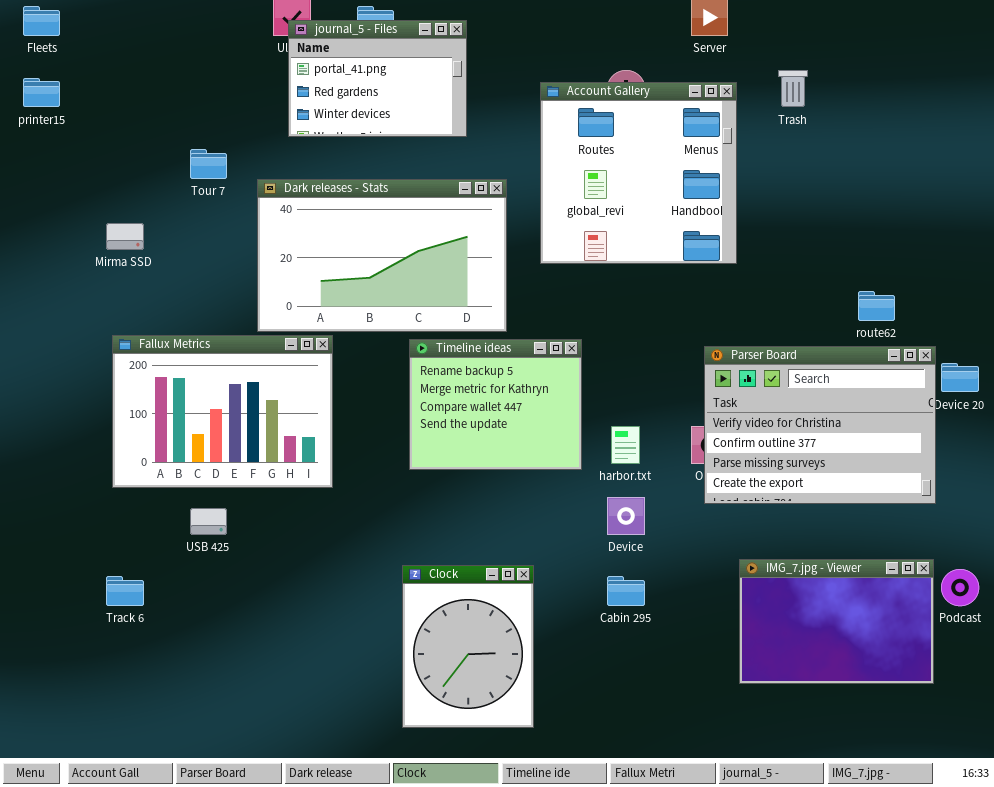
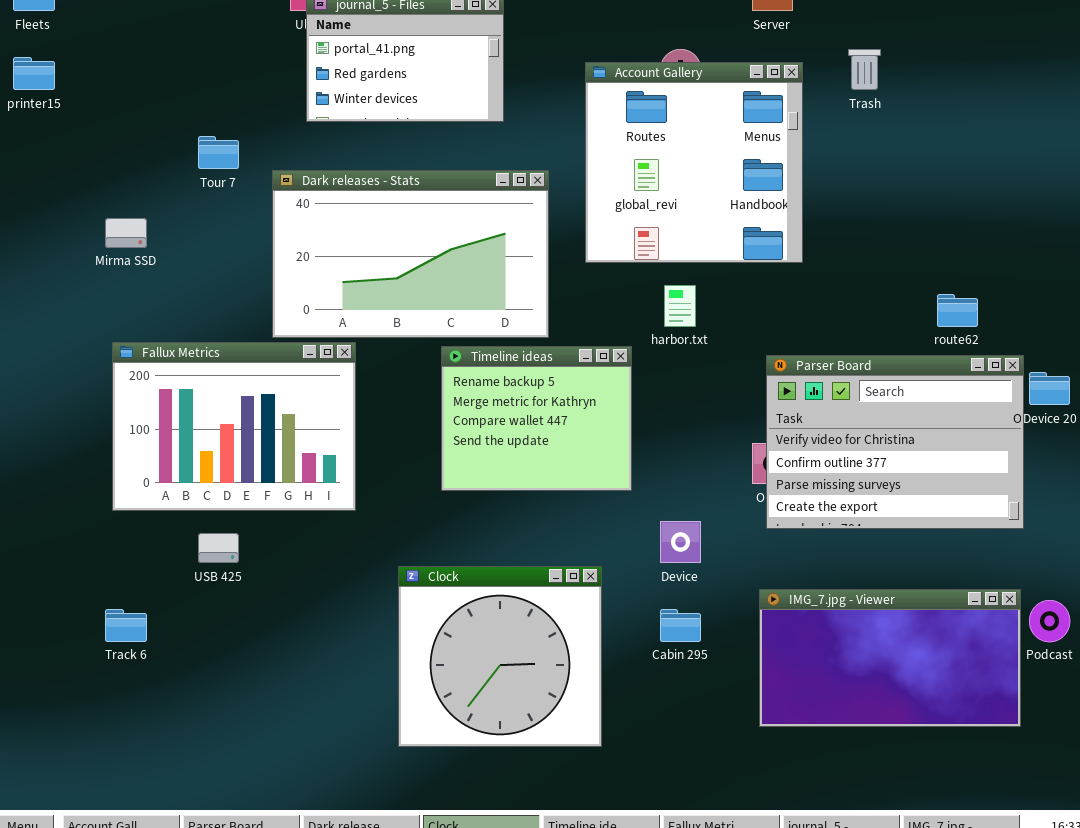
harbor.txt: [611,426,640,464] -> [664,285,696,327], moved
IMG_7.jpg - Viewer: [739,559,934,684] -> [759,589,1021,727], resized
Clock: [402,565,534,728] -> [398,566,602,747], moved, resized

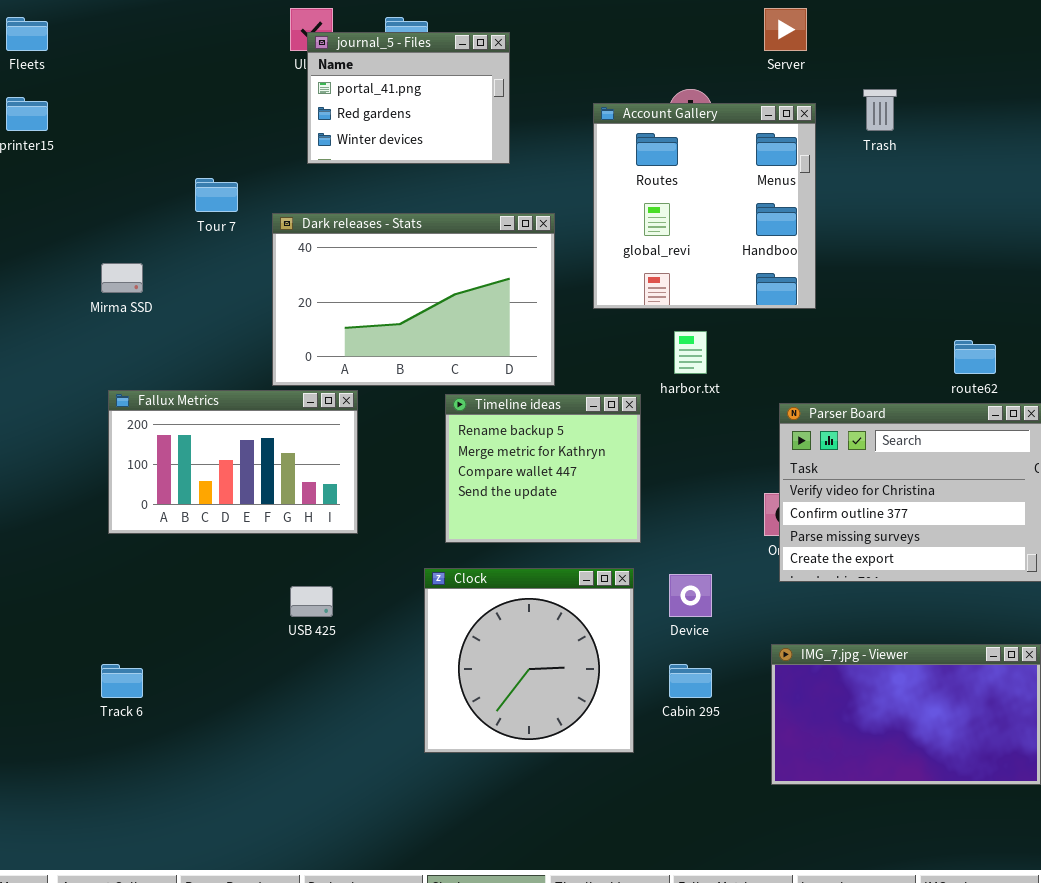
Fallux Metrics: [112,342,356,511] -> [108,390,358,534], resized
USB 425: [198,533,239,563] -> [290,586,333,617], moved
Clock: [398,566,602,747] -> [424,568,634,753], moved

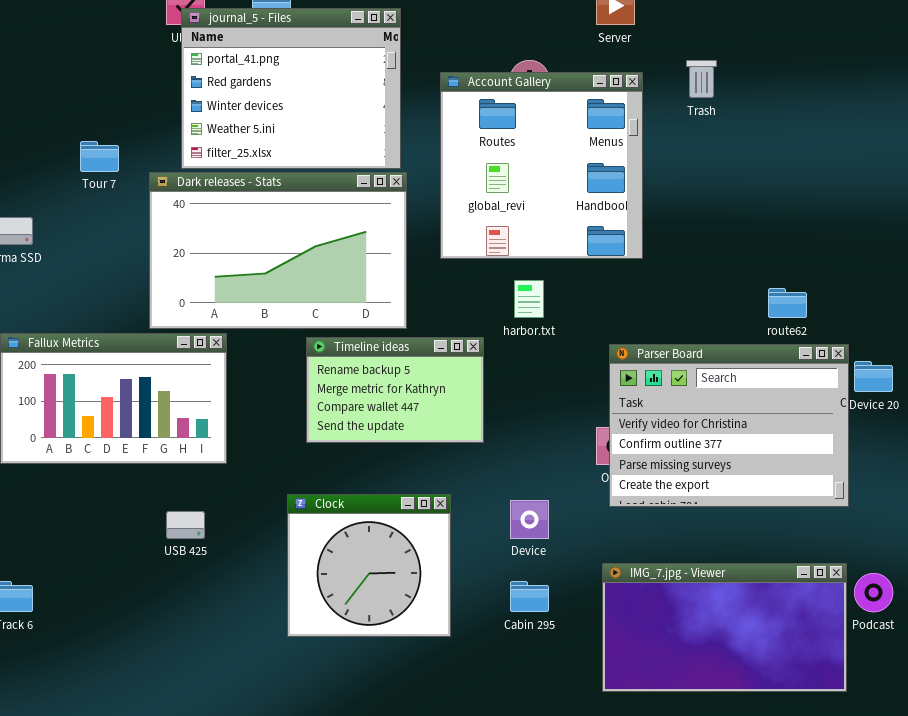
journal_5 - Files: [307,32,510,164] -> [181,8,401,169], resized
Timeline ideas: [445,394,641,543] -> [306,337,484,443], resized
Clock: [424,568,634,753] -> [287,494,451,637], resized

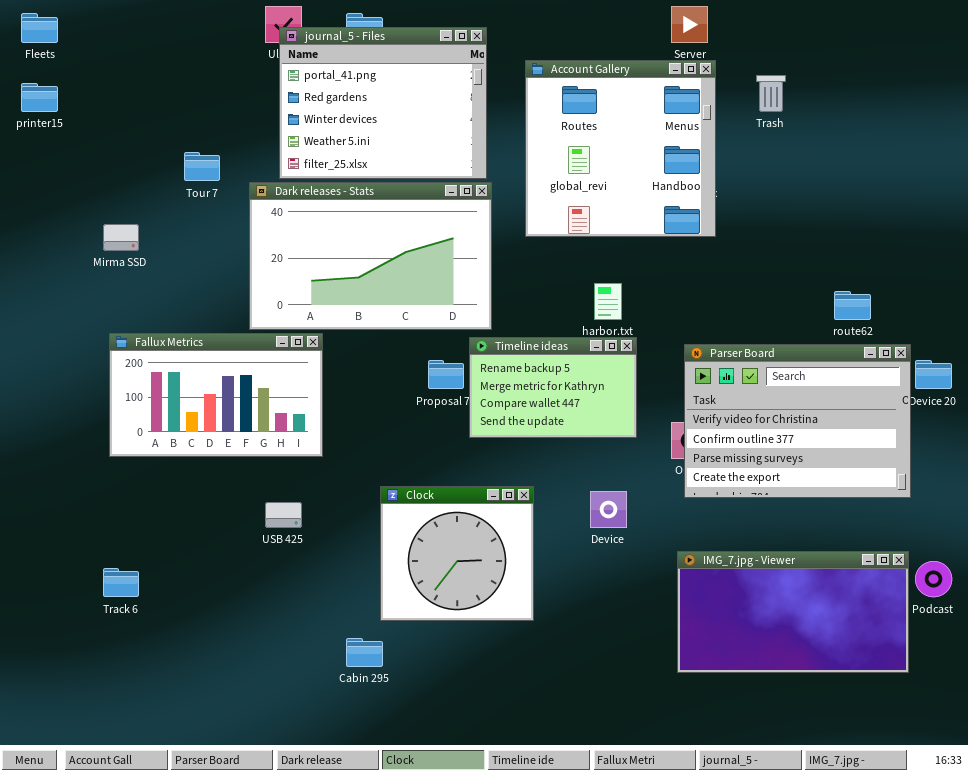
Account Gallery: [440,72,643,259] -> [525,60,716,237], moved
Timeline ideas: [306,337,484,443] -> [469,337,637,438], moved
Cabin 295: [510,581,549,612] -> [346,638,383,667], moved

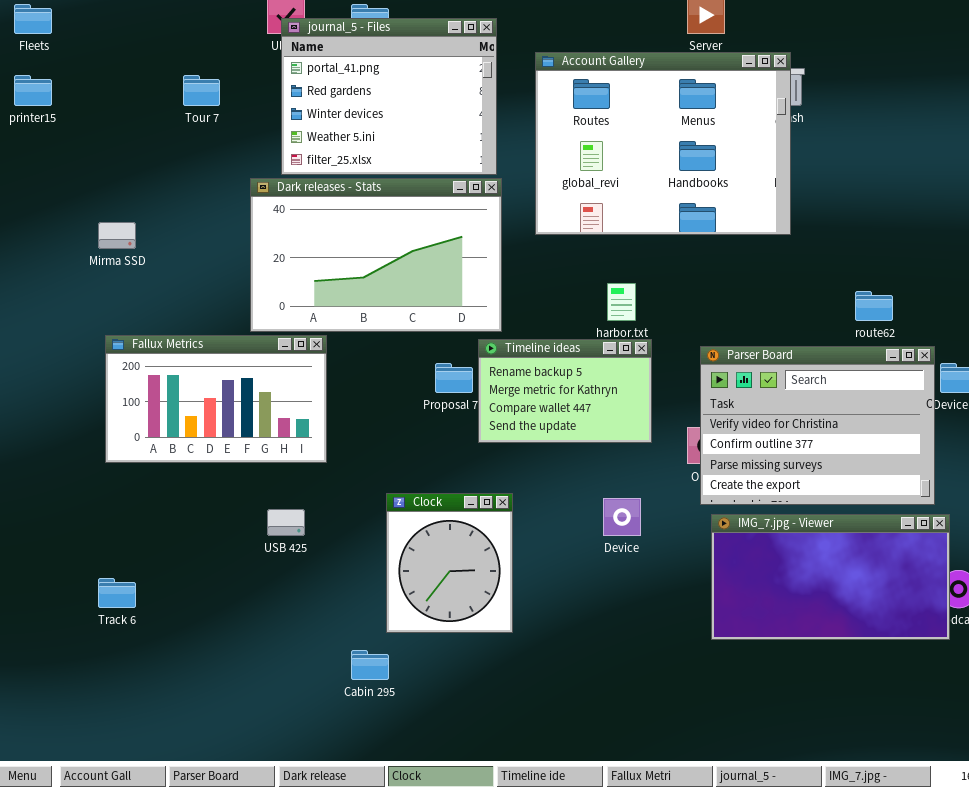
Account Gallery: [525,60,716,237] -> [535,52,791,235], resized
Tour 7: [184,152,220,181] -> [183,75,220,106], moved
Clock: [380,486,534,621] -> [386,493,513,633], resized
IMG_7.jpg - Viewer: [677,551,909,673] -> [711,514,950,640], moved

